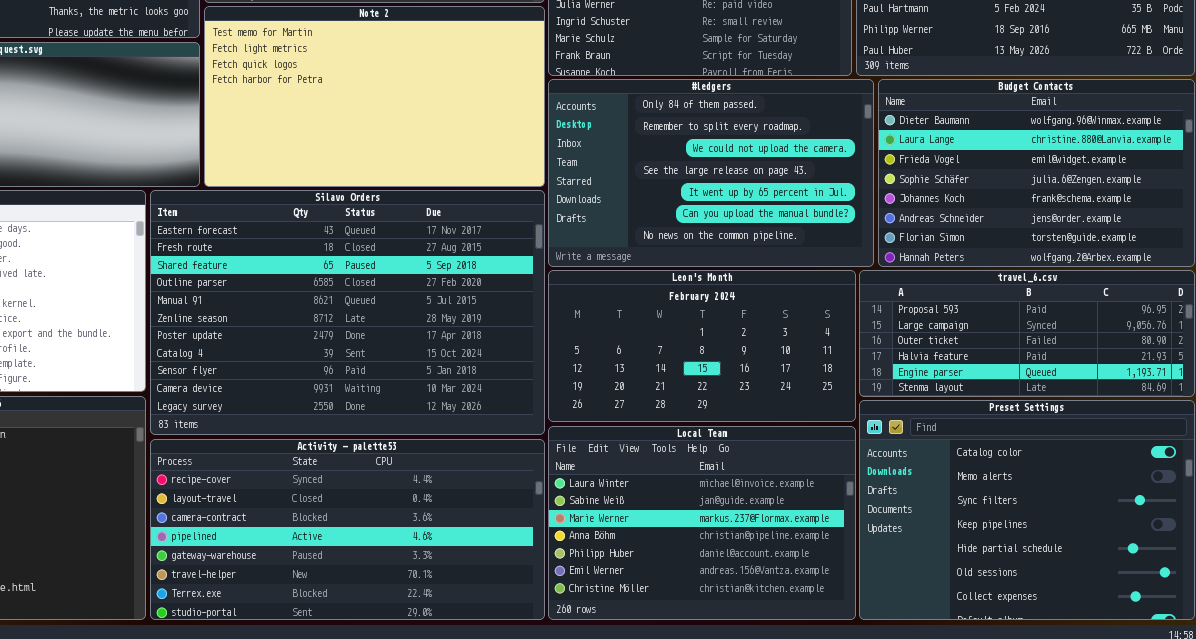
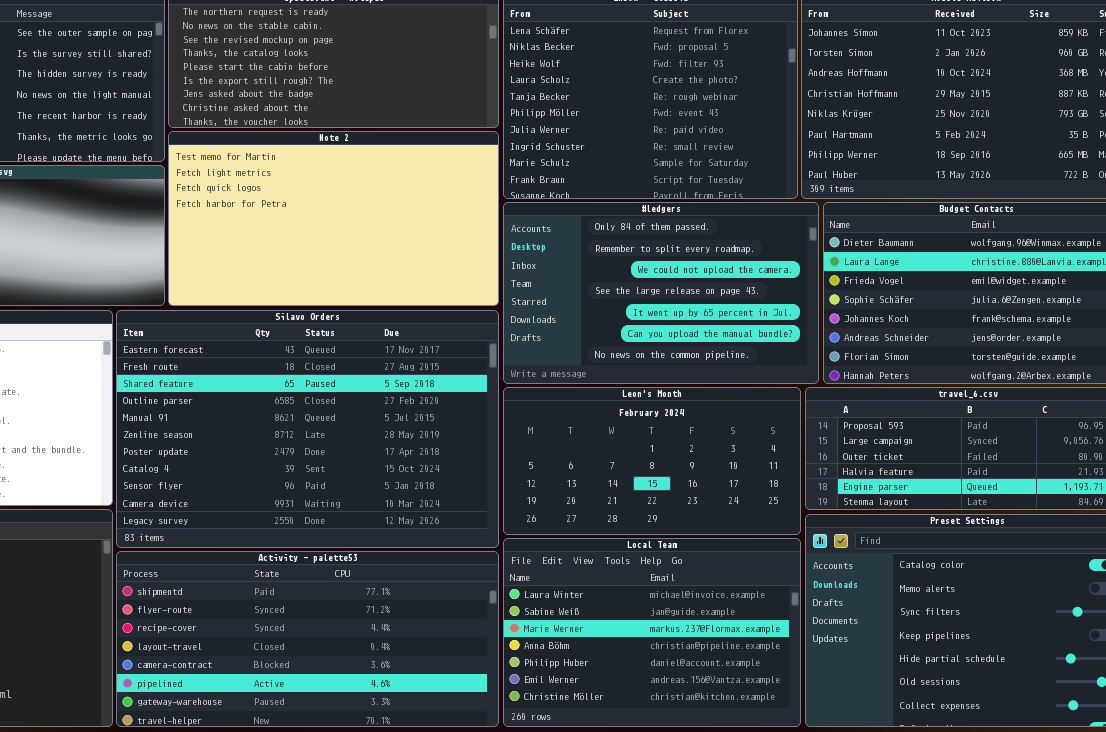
Activity - palette53: [150,439,545,620] -> [116,551,499,727], scrolled up 2 rows

